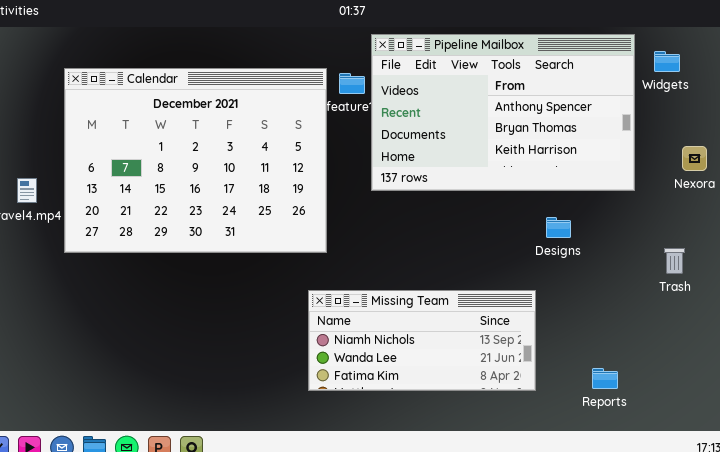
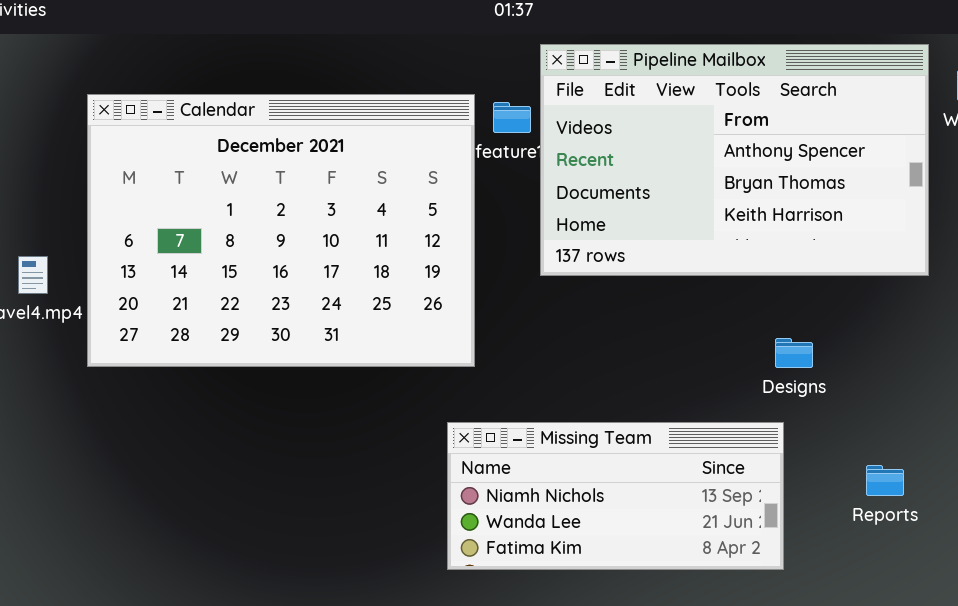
Designs: [546,217,571,238] -> [775,338,813,368], moved
Reports: [592,368,618,389] -> [866,465,904,496], moved

